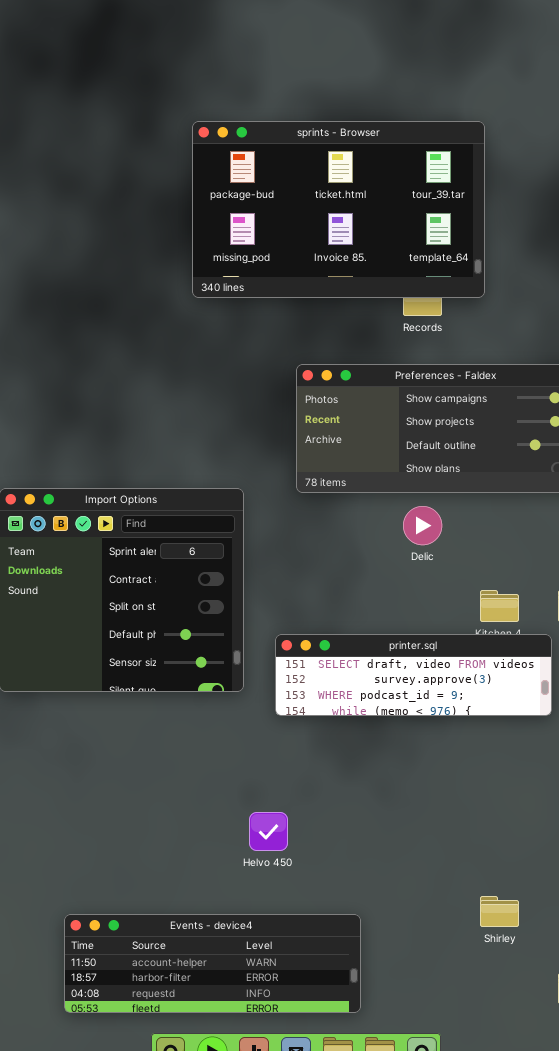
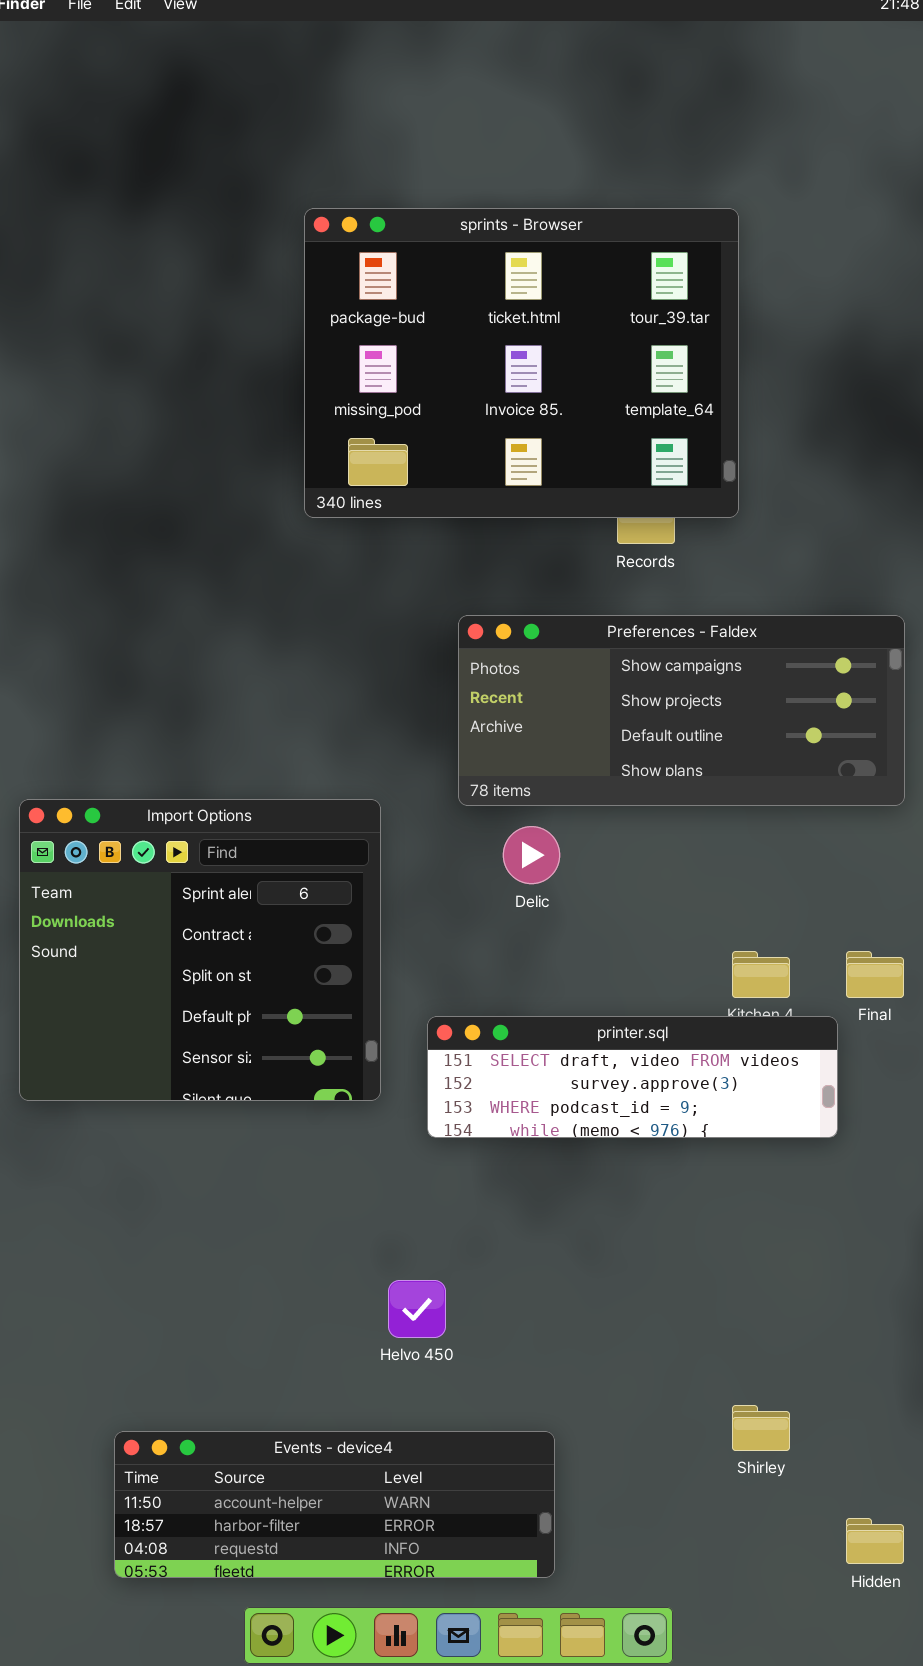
sprints - Browser: [192,121,485,298] -> [304,208,739,518], resized
Delic: [403,506,442,545] -> [503,826,560,884], moved

